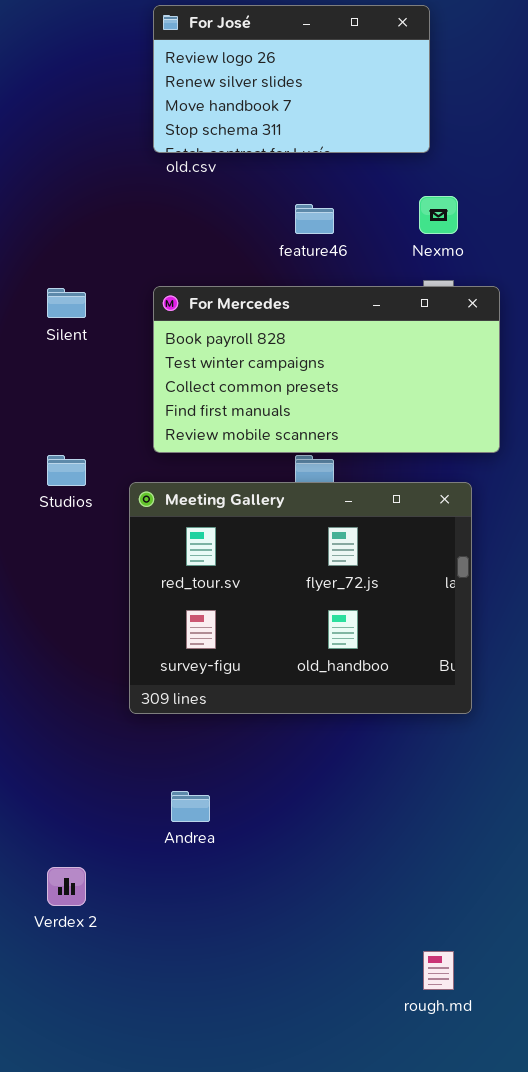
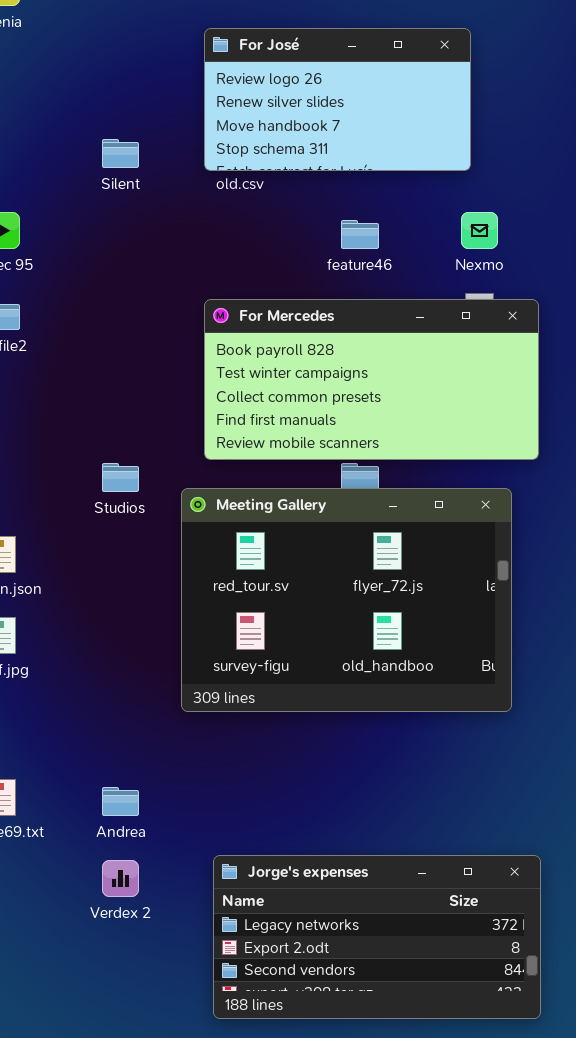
Silent: [47,288,86,318] -> [102,139,139,168], moved
Andrea: [171,791,210,822] -> [102,787,139,816], moved
Jorge's expenses: none -> [213,855,541,1019], opened

